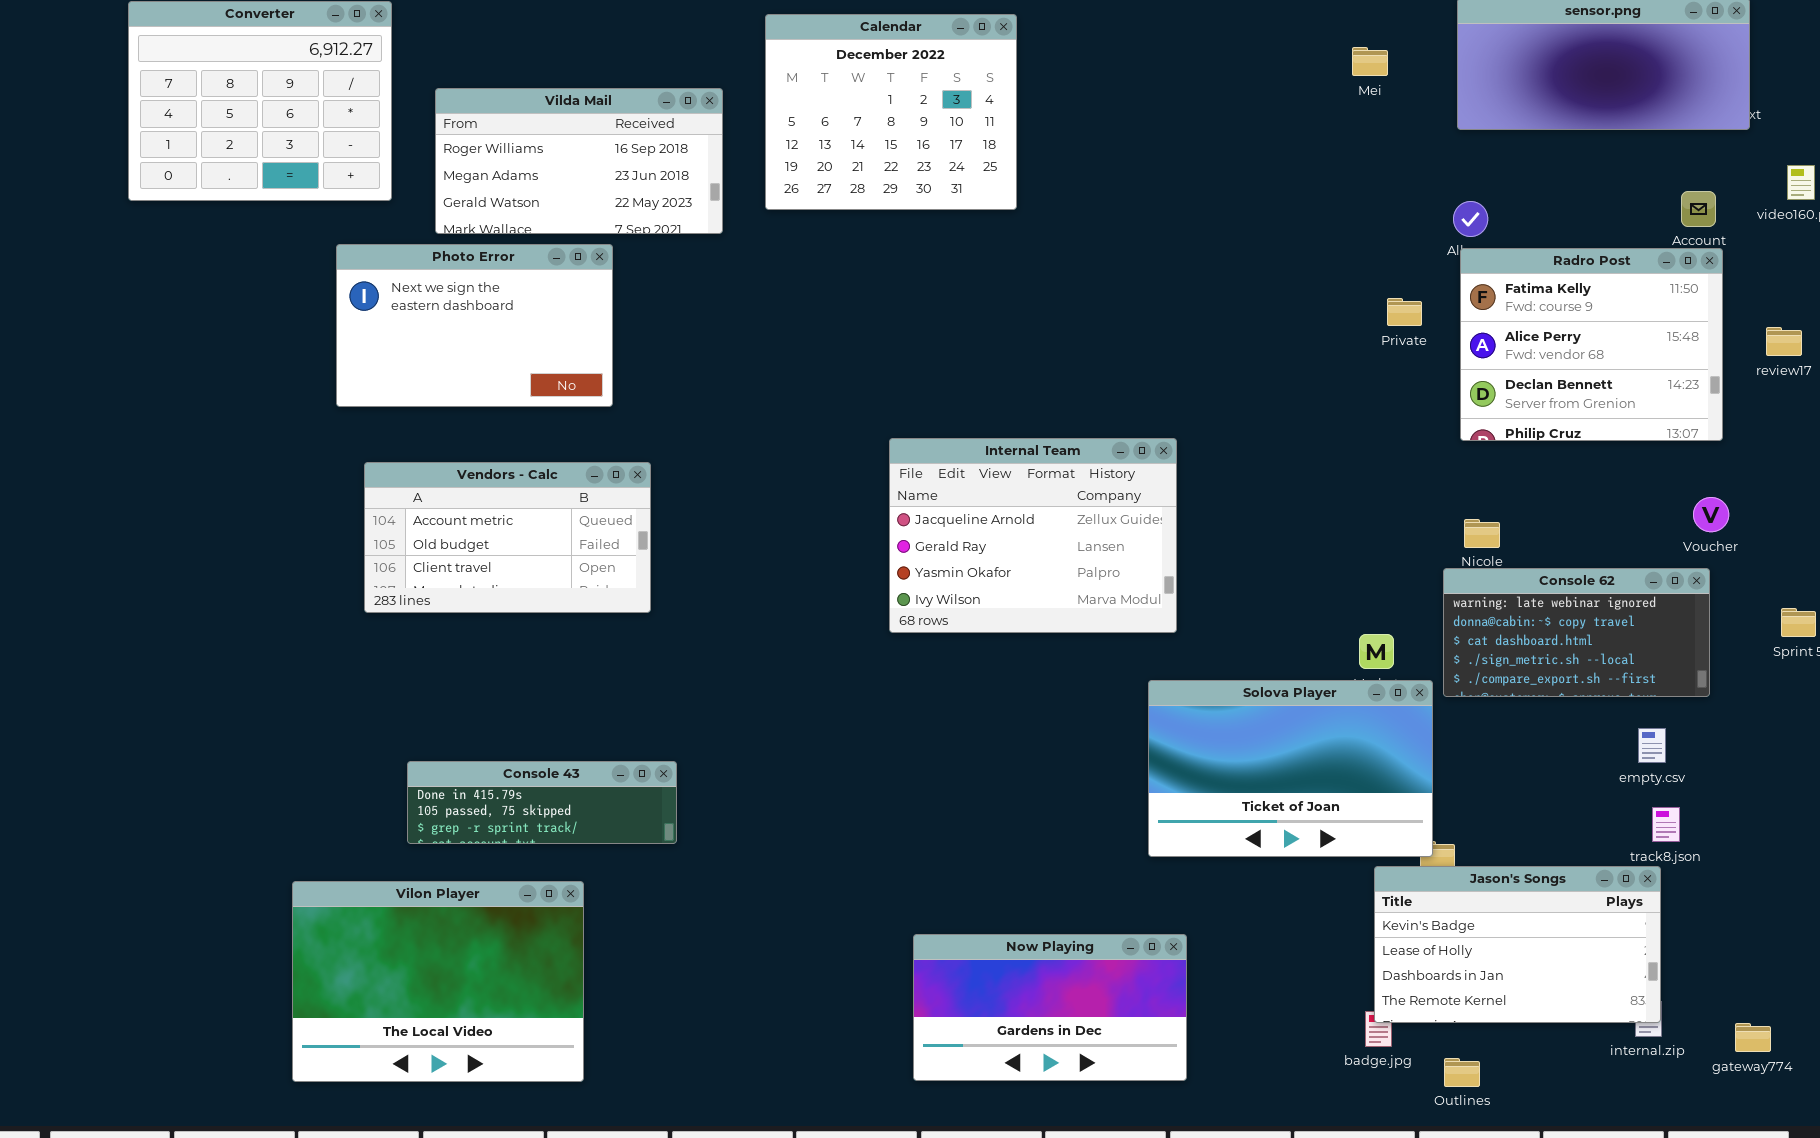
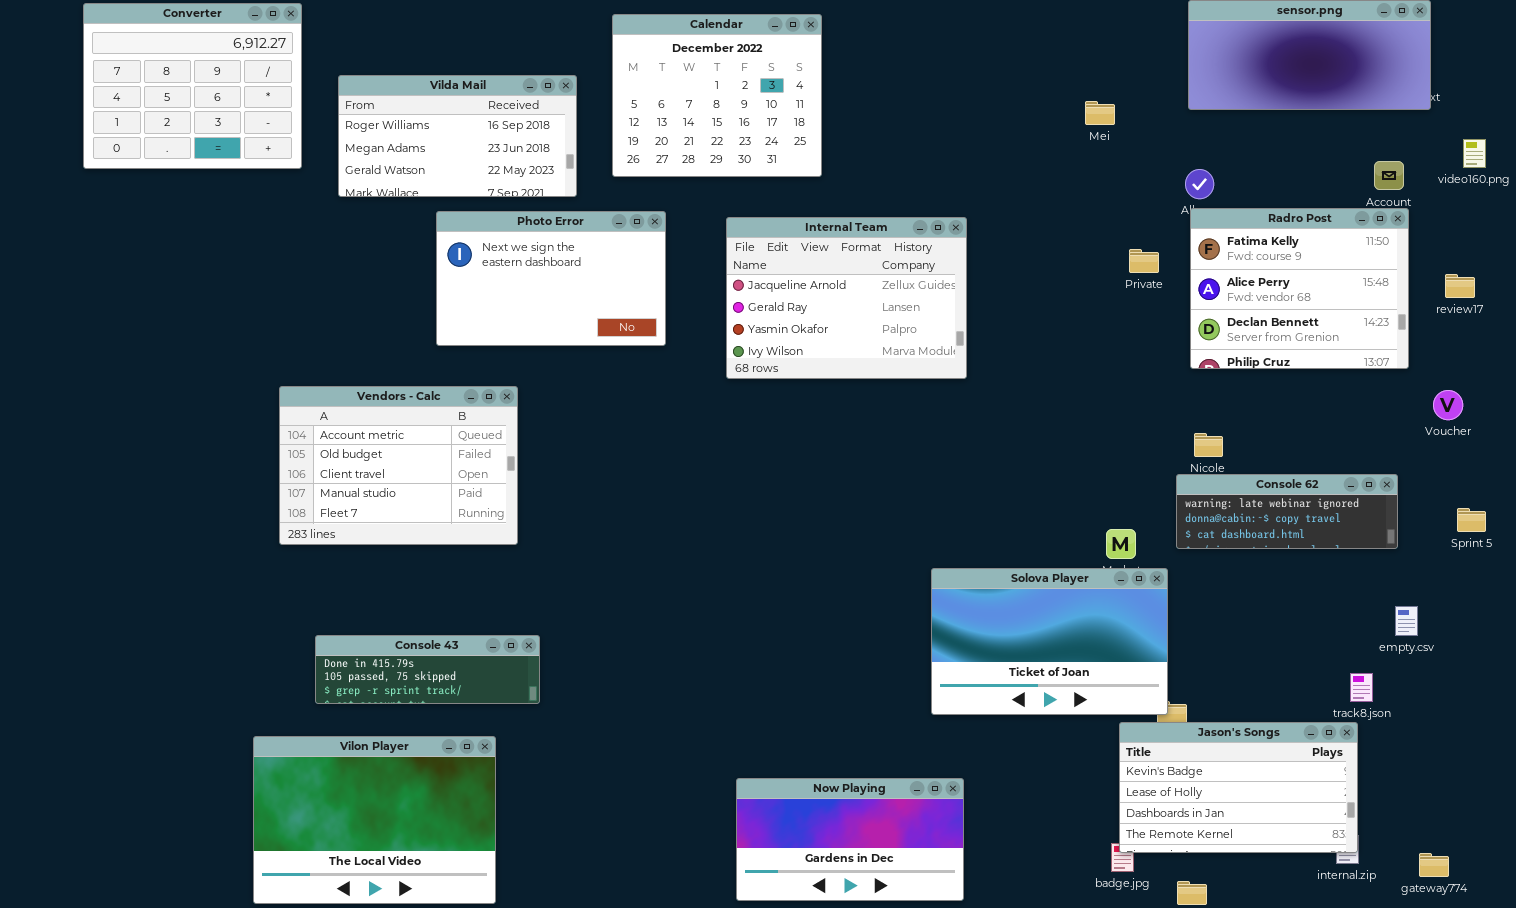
Mei: [1352,47,1388,76] -> [1085,101,1115,125], moved
Photo Error: [336,244,613,407] -> [436,211,666,346], moved
Internal Team: [889,438,1177,633] -> [726,217,967,379], moved
Vendors - Calc: [364,462,651,613] -> [279,386,518,545], resized
Voucher: [1693,497,1729,532] -> [1433,390,1463,420], moved
Console 62: [1443,568,1710,697] -> [1176,474,1398,549], resized
empty.csv: [1638,728,1666,763] -> [1395,606,1418,636], moved
Vilon Player: [292,881,584,1082] -> [253,736,496,904], moved

